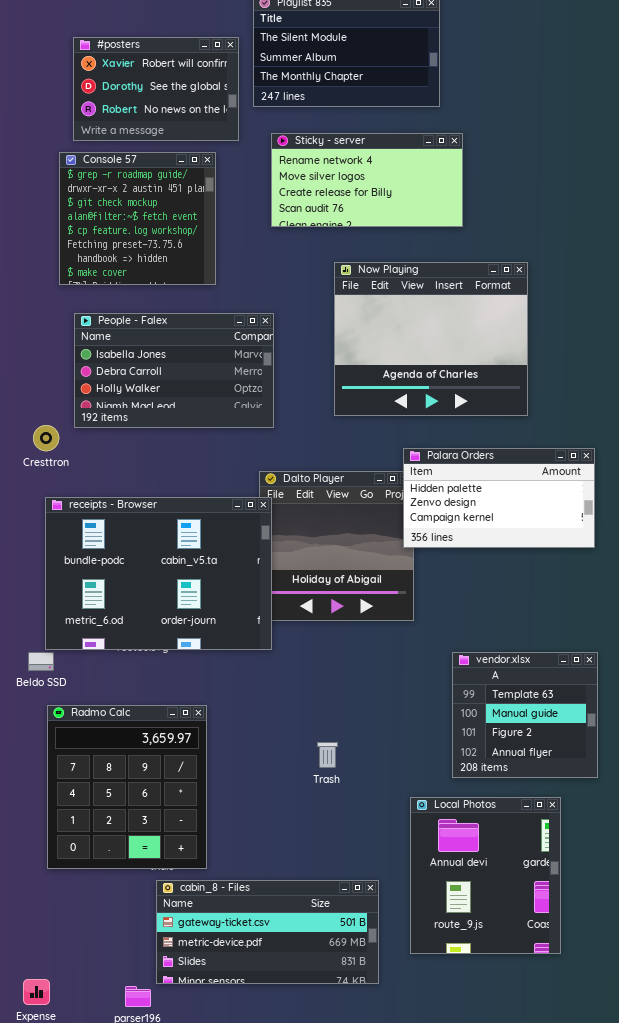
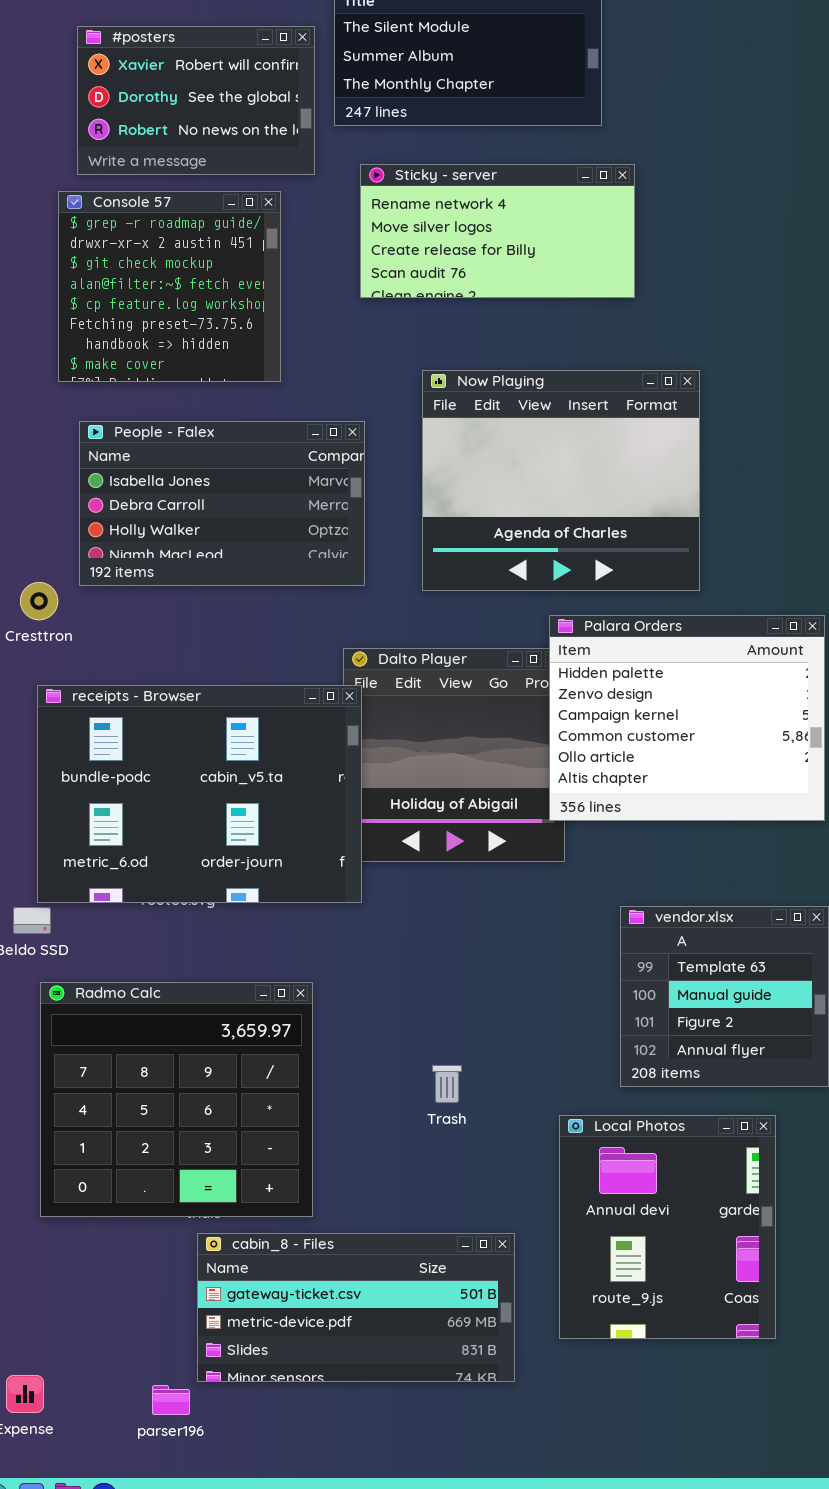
Now Playing: [334,262,528,416] -> [422,370,700,591], moved
Palara Orders: [403,448,595,548] -> [549,615,825,821], resized
Radmo Calc: [47,705,207,869] -> [40,982,313,1217], resized
Trash: [317,742,338,768] -> [432,1065,462,1103], moved

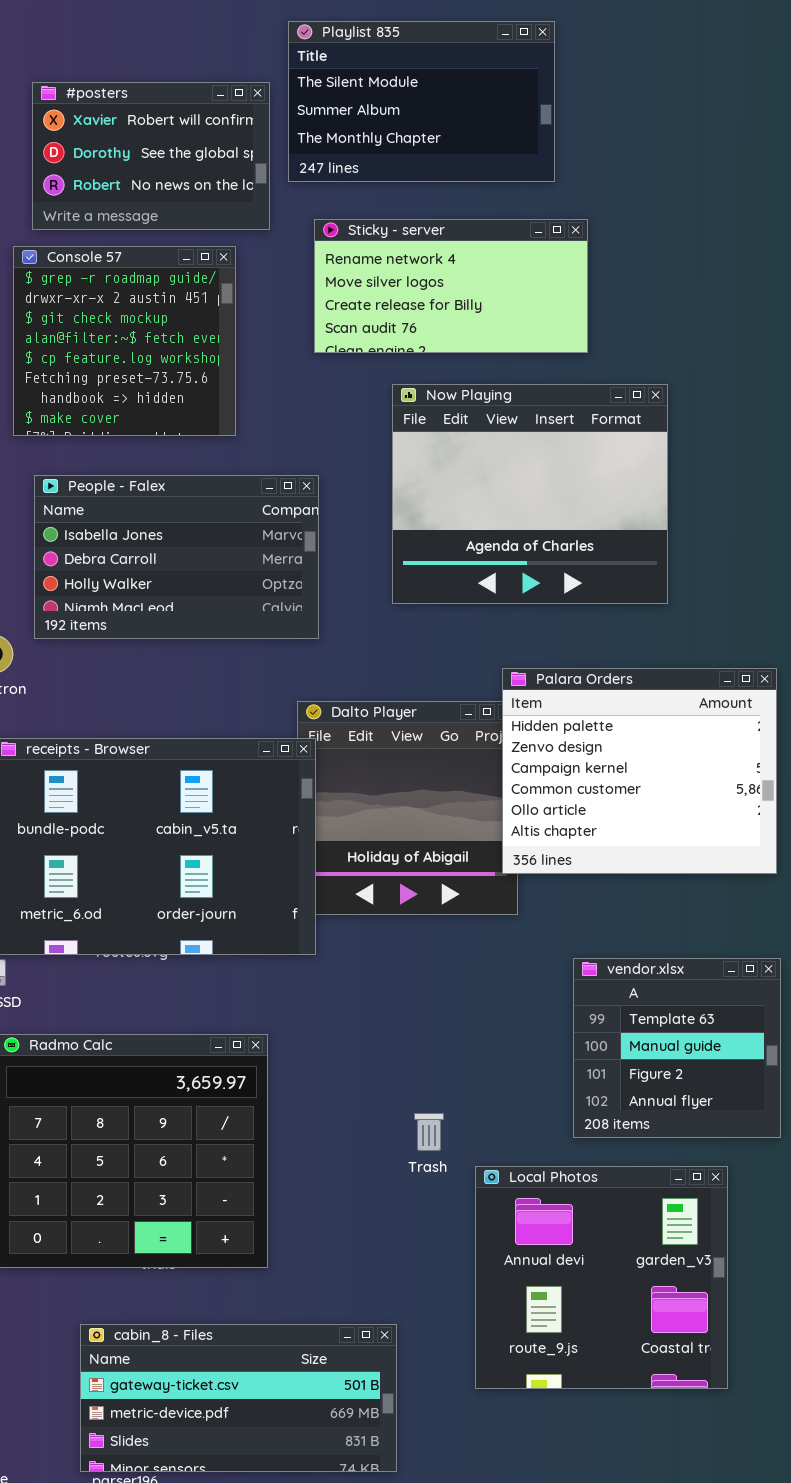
Now Playing: [422,370,700,591] -> [392,384,668,604], moved
Trash: [432,1065,462,1103] -> [414,1113,444,1151], moved
Local Photos: [559,1115,776,1339] -> [475,1166,728,1389], resized
cabin_8 - Files: [197,1233,515,1382] -> [80,1324,397,1472], moved

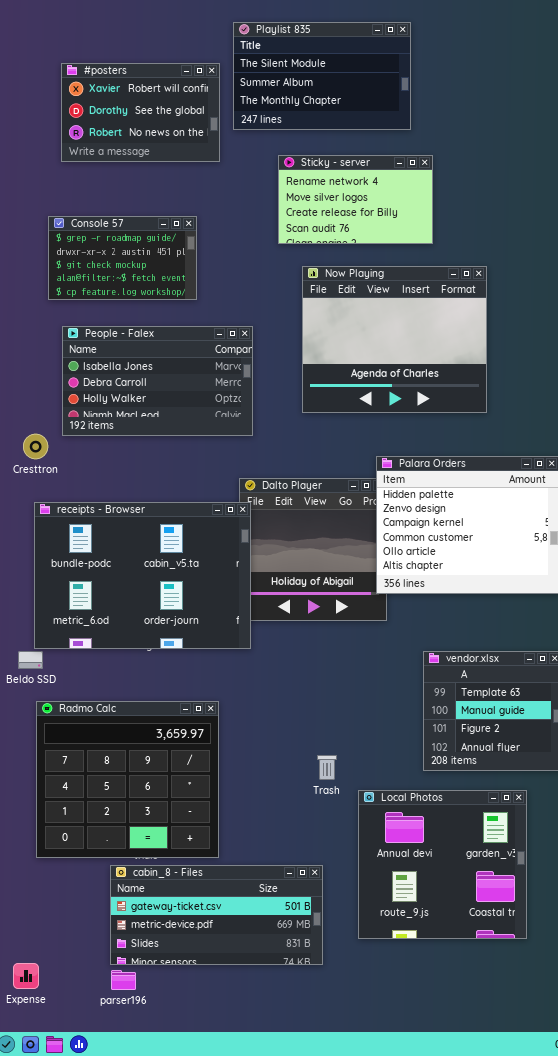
Sticky - server: [314,219,588,353] -> [278,155,433,244], resized
Console 57: [13,246,236,436] -> [48,216,197,300], resized
cabin_8 - Files: [80,1324,397,1472] -> [110,865,323,965], moved

